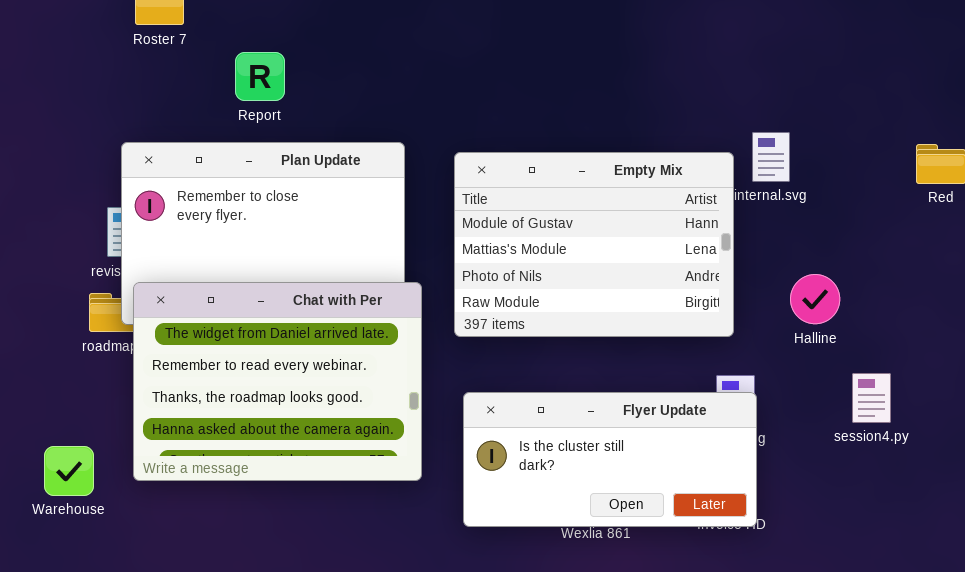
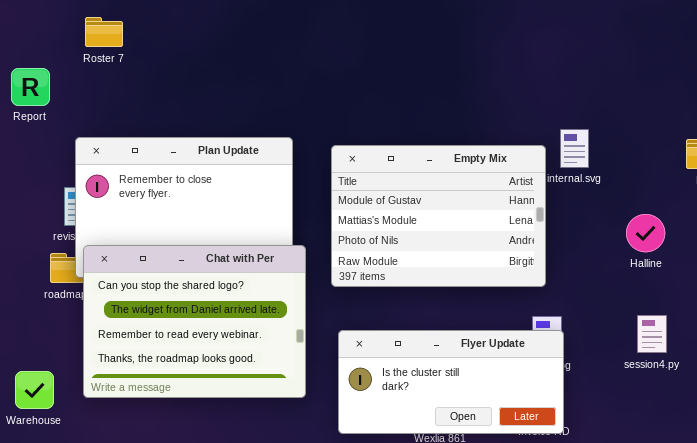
Report: [235,52,285,101] -> [11,68,50,106], moved
Halline: [790,274,840,324] -> [626,214,665,252], moved
Chat with Per: [133,282,422,481] -> [83,245,306,398], scrolled up 1 row

